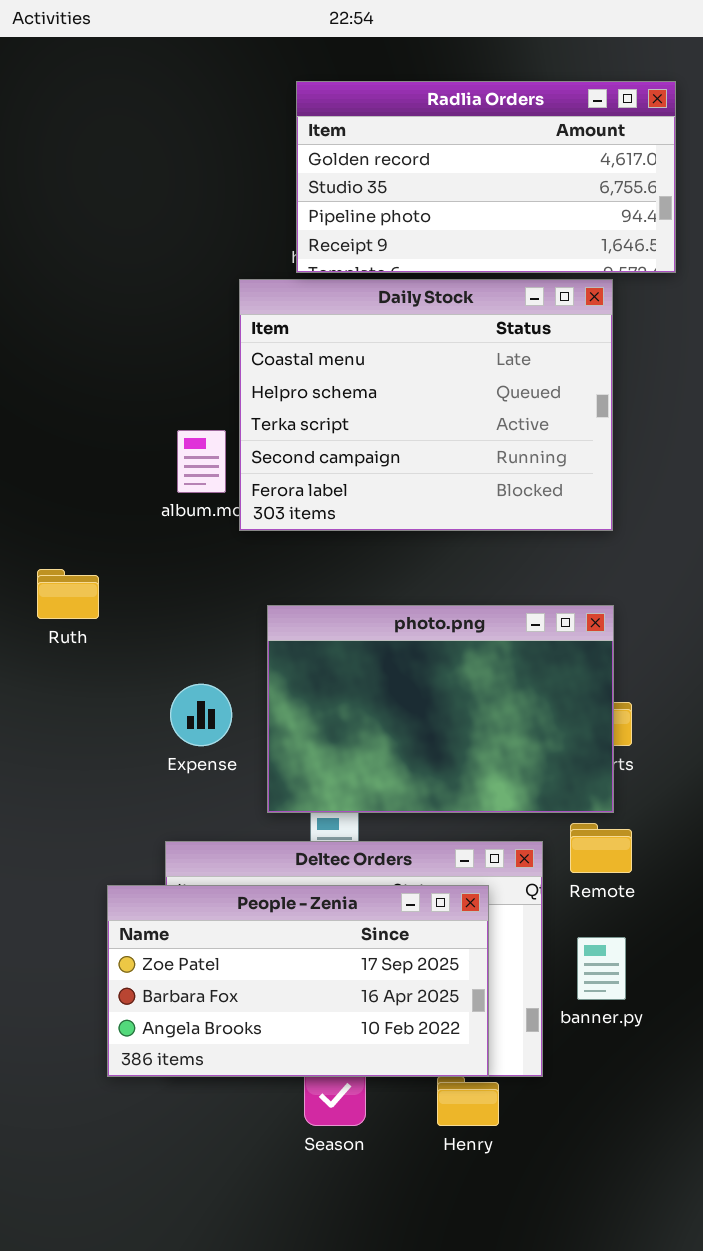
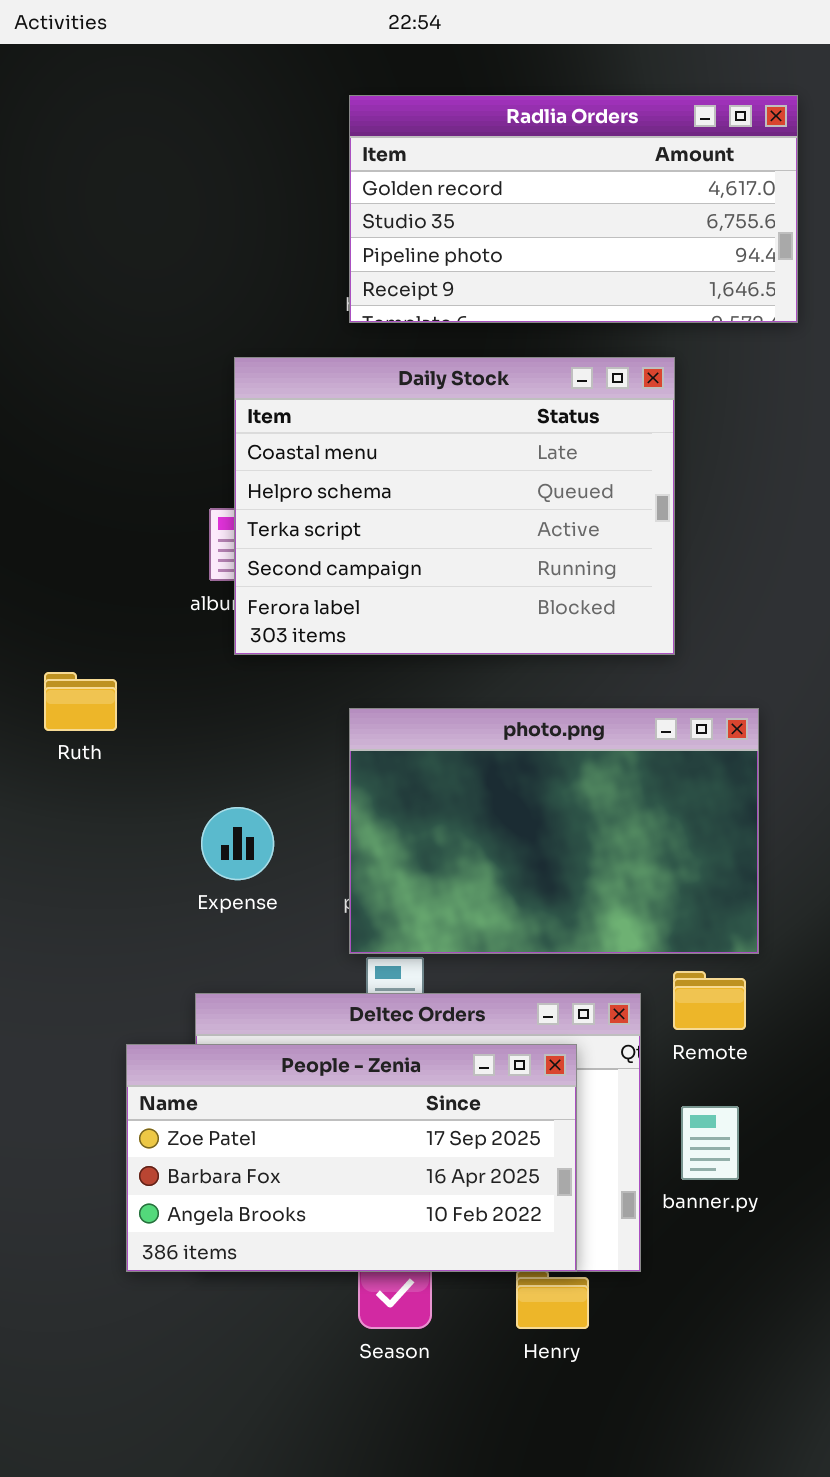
Daily Stock: [239,279,613,531] -> [234,357,675,655], moved
photo.png: [267,605,614,813] -> [349,708,759,954], moved

